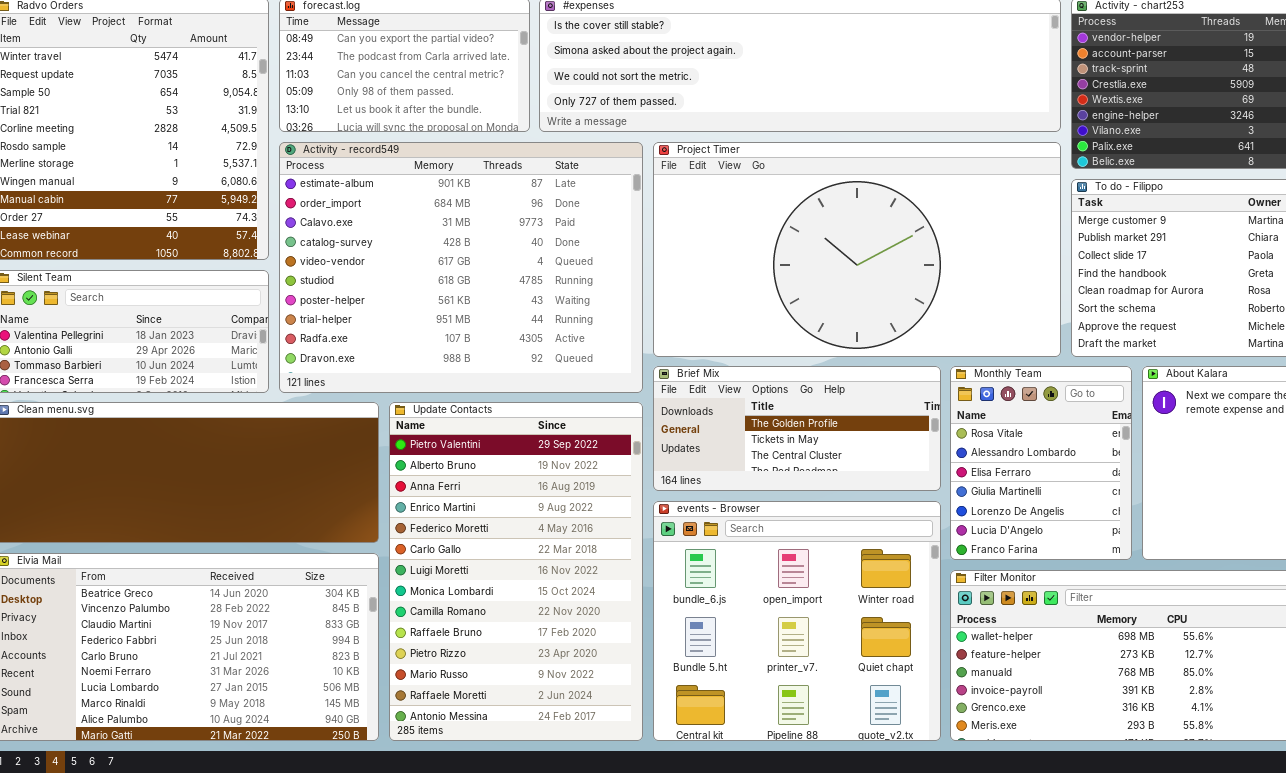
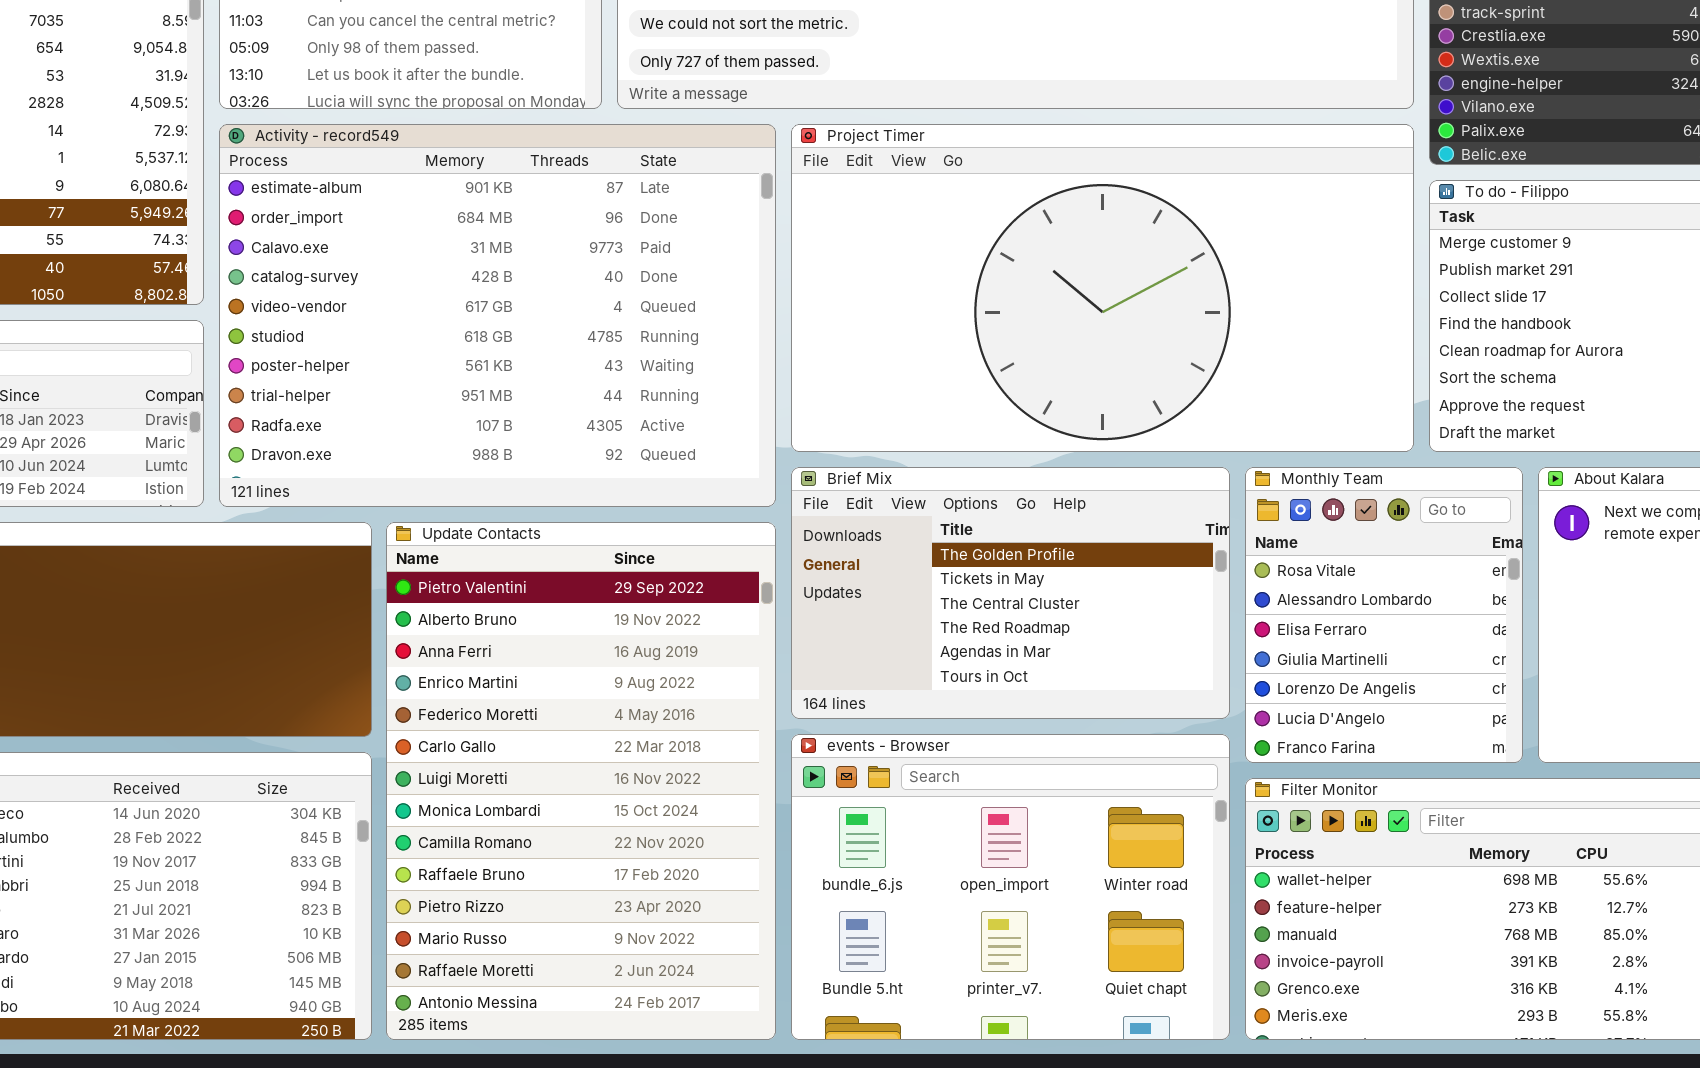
Brief Mix: [653,366,941,491] -> [791,467,1230,719], resized
events - Browser: [653,501,941,741] -> [791,734,1230,1040], resized

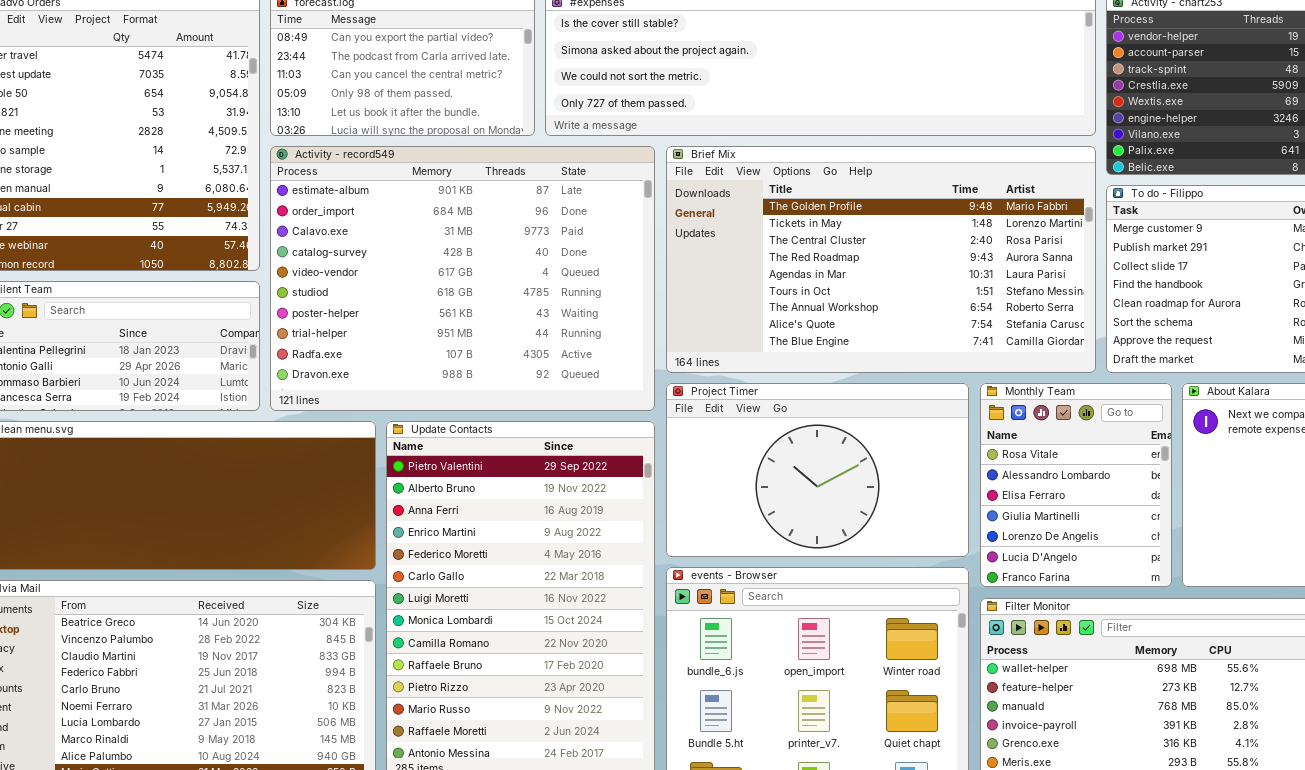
Project Timer: [791,124,1414,452] -> [666,383,969,557], moved, resized
Brief Mix: [791,467,1230,719] -> [666,146,1096,373], moved, resized

